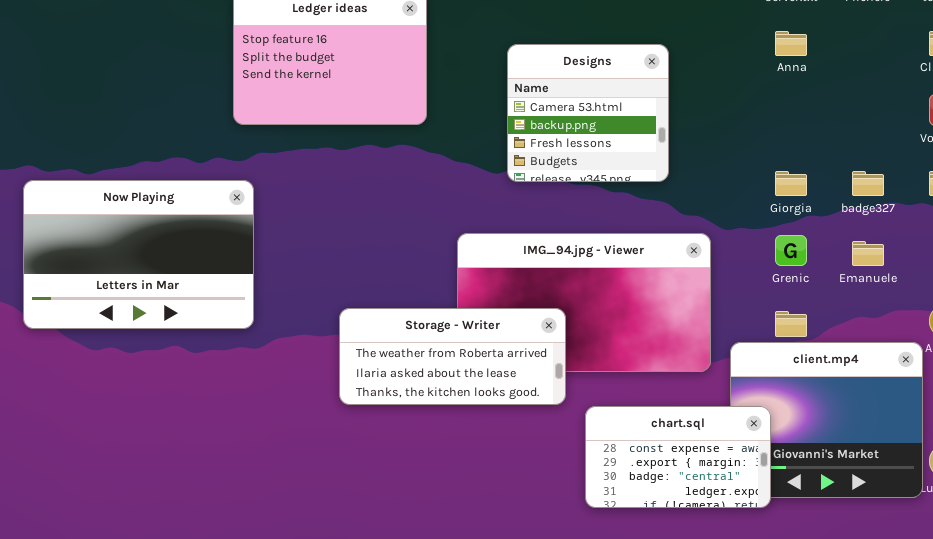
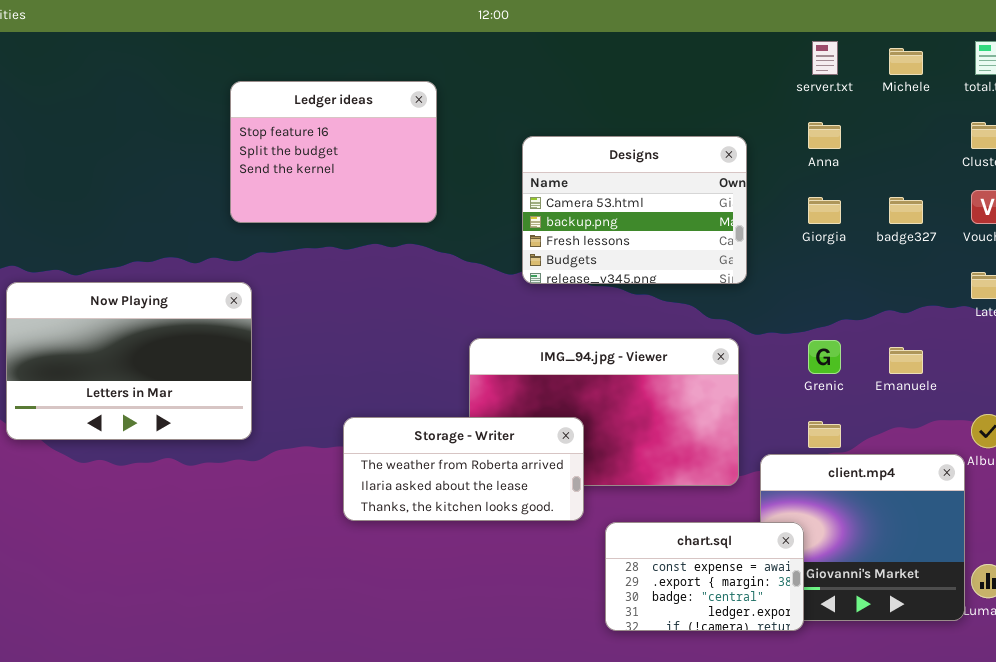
Designs: [507,44,669,182] -> [522,136,747,284], resized
Giorgia: [775,171,807,196] -> [808,197,841,224], moved
badge327: [852,171,884,196] -> [889,197,923,224], moved

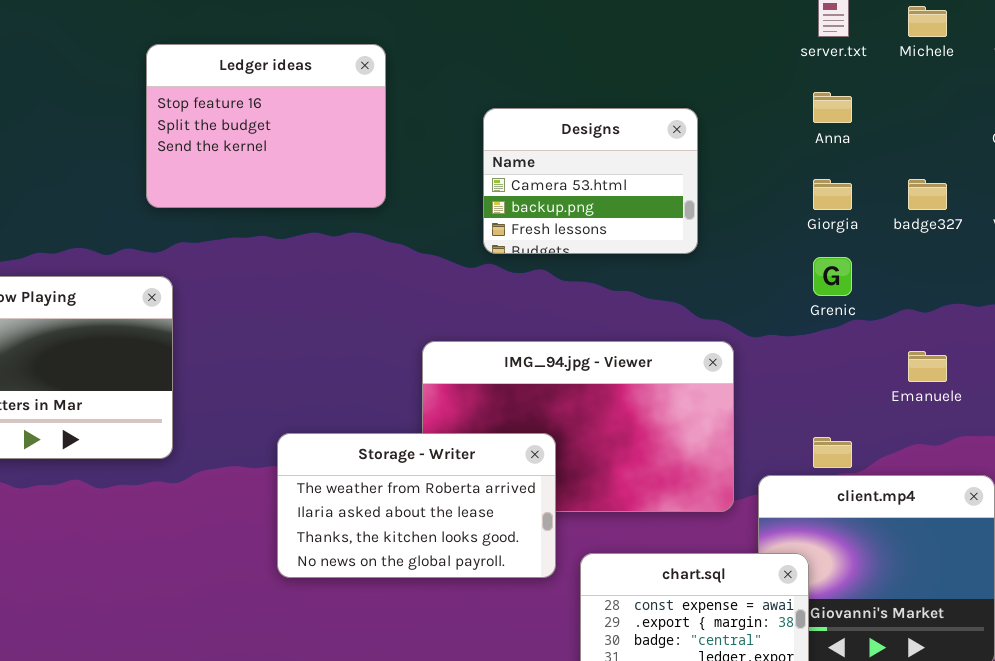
Designs: [522,136,747,284] -> [483,108,698,254], resized
Grenic: [808,340,841,374] -> [813,257,852,296], moved
Storage - Writer: [343,417,584,521] -> [277,433,556,578], resized

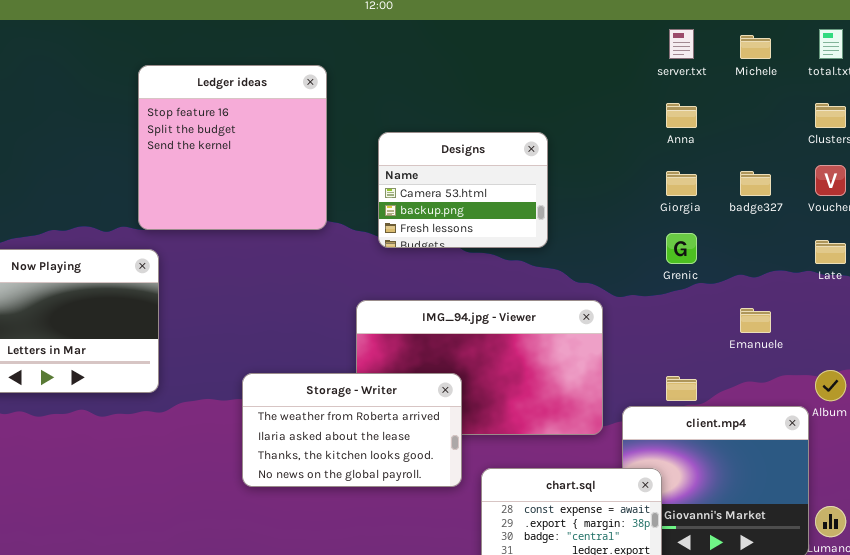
Ledger ideas: [146,44,386,208] -> [138,65,327,230], resized
Designs: [483,108,698,254] -> [378,132,548,248], moved

